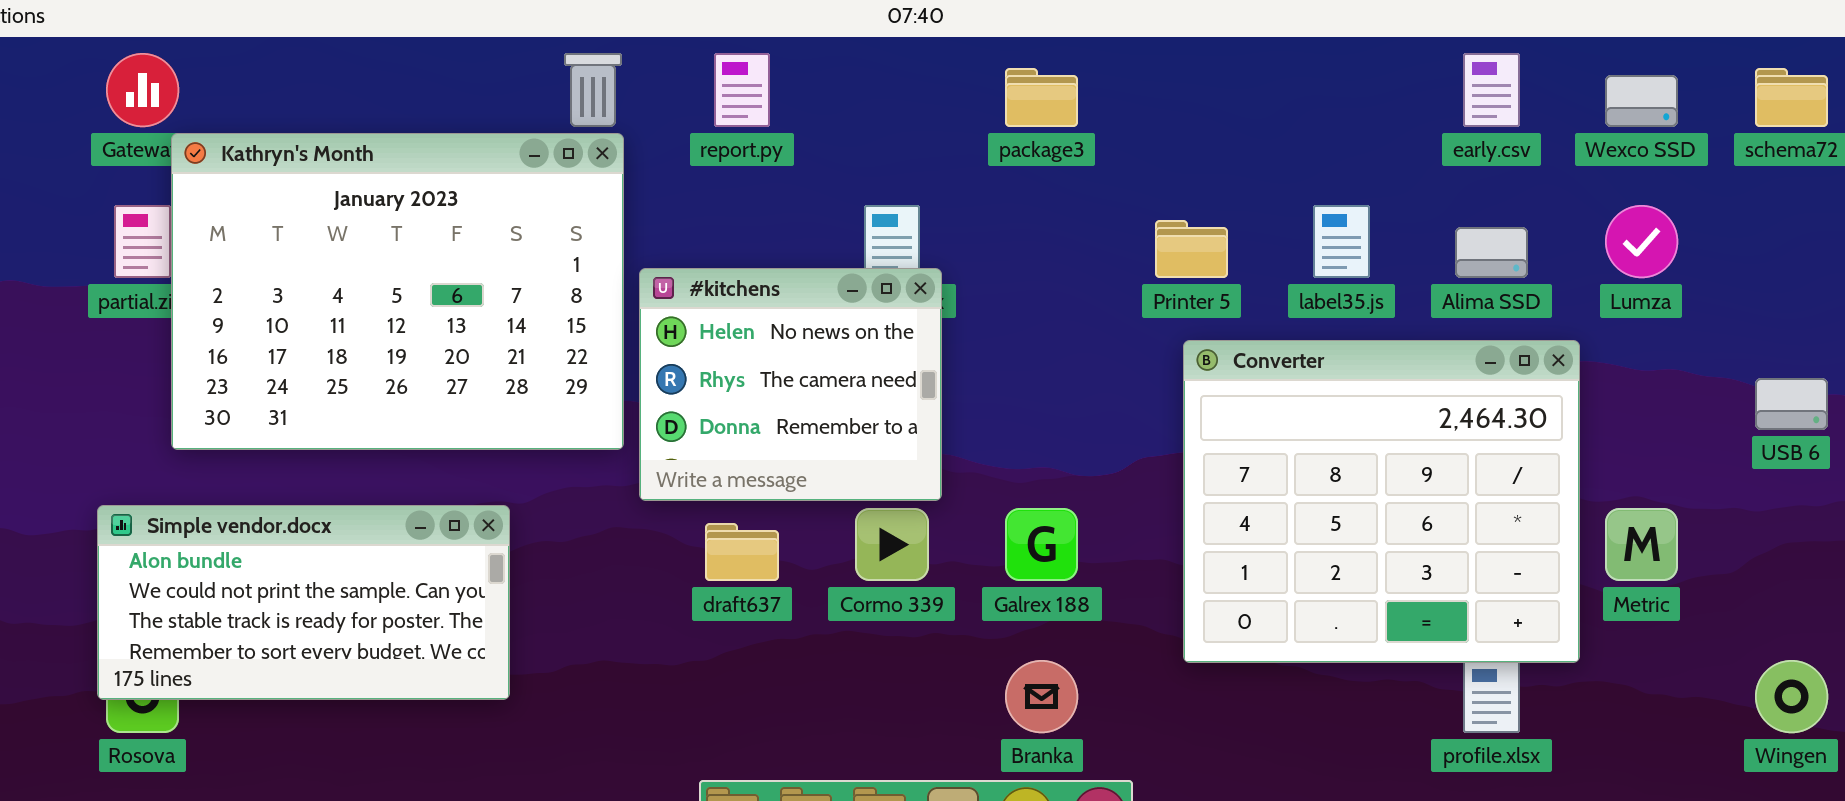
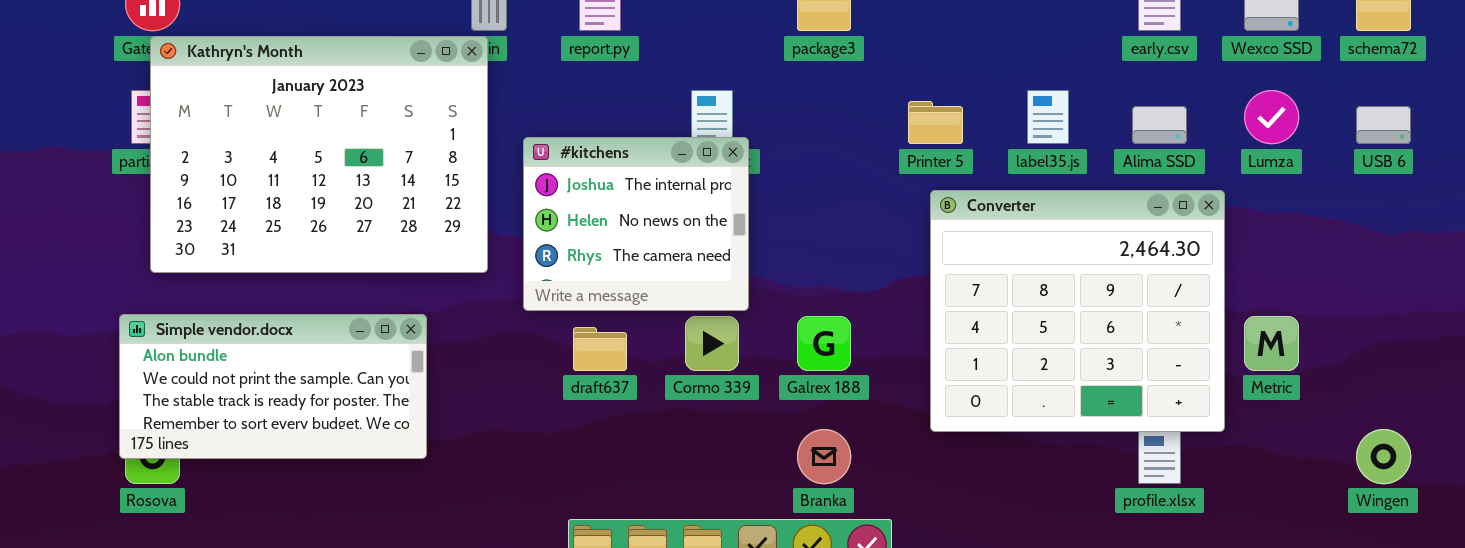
Kathryn's Month: [171,133,624,450] -> [150,36,488,273], moved
#kitchens: [639,268,942,501] -> [523,137,749,311], scrolled up 1 row
USB 6: [1755,378,1828,430] -> [1356,106,1411,144], moved

